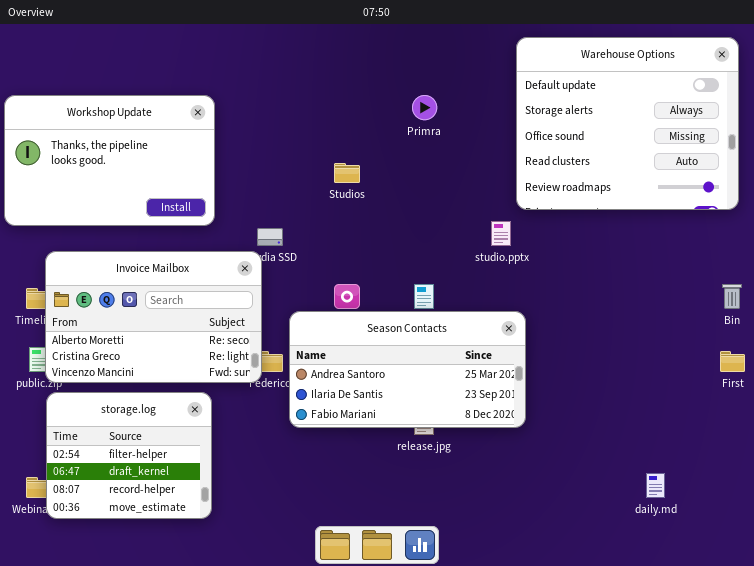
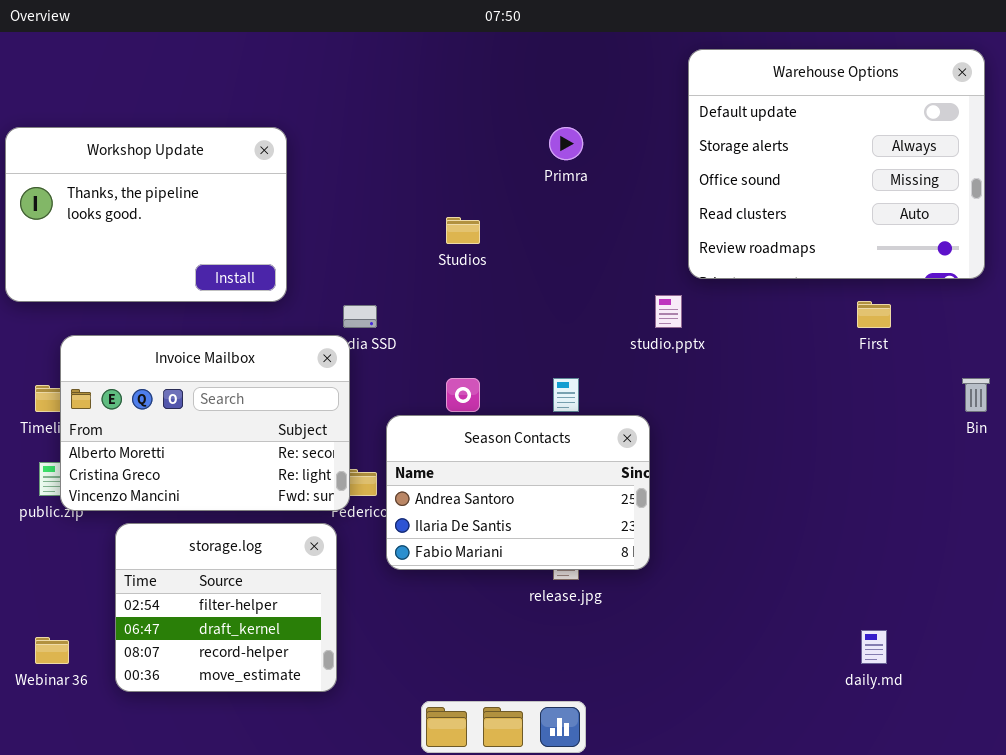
Season Contacts: [289,311,526,428] -> [386,415,650,570], resized
First: [720,351,745,372] -> [857,301,891,328], moved
storage.log: [46,392,212,519] -> [115,523,337,692], moved

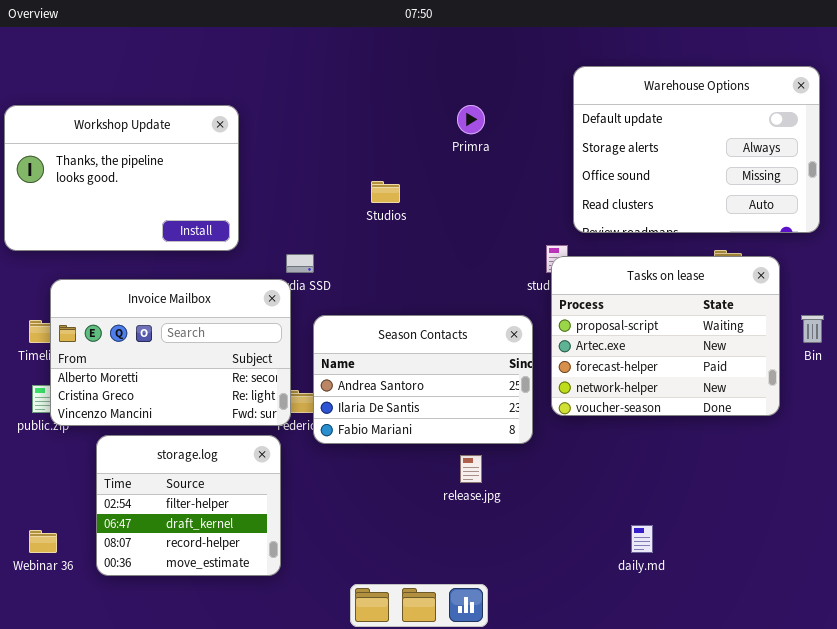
Warehouse Options: [688,49,985,279] -> [573,66,820,233], resized
Tasks on lease: none -> [551,256,780,416], opened
Season Contacts: [386,415,650,570] -> [313,315,533,444], moved
daily.md: [861,630,887,664] -> [631,525,653,553], moved

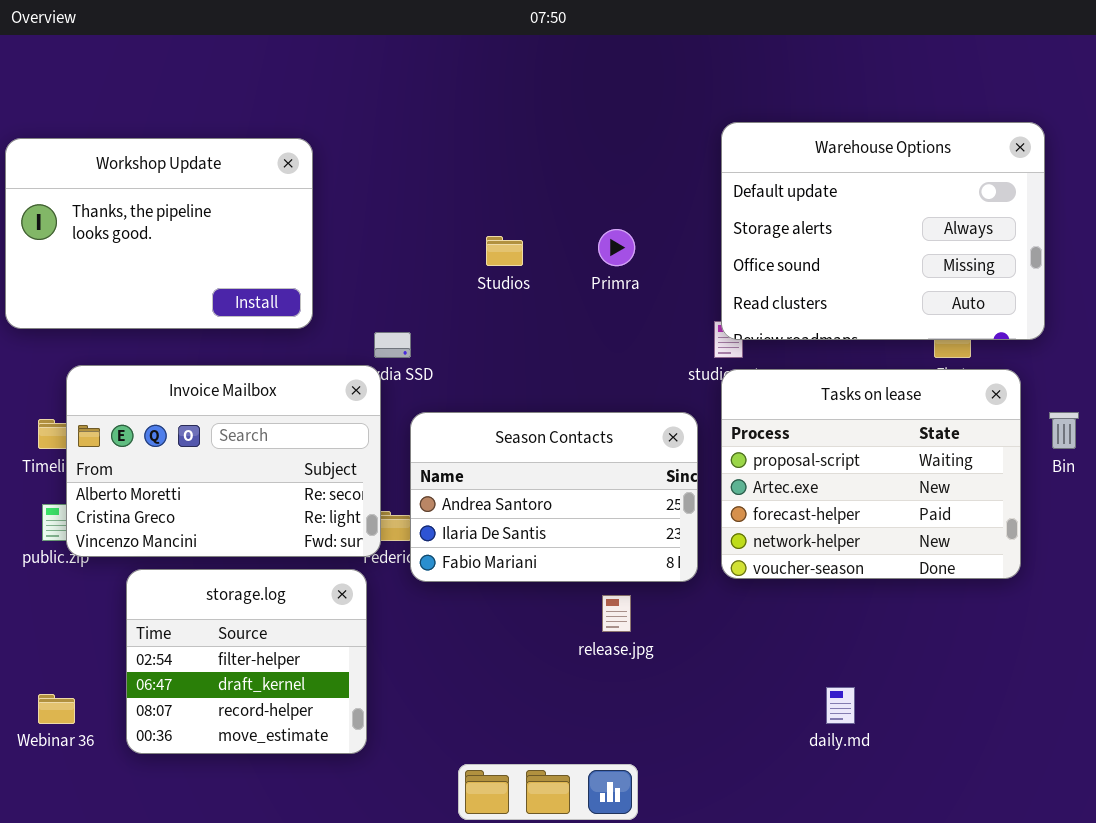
Warehouse Options: [573,66,820,233] -> [721,122,1045,340], moved
Primra: [457,105,485,134] -> [598,229,635,266], moved
Tasks on lease: [551,256,780,416] -> [721,369,1021,579], moved

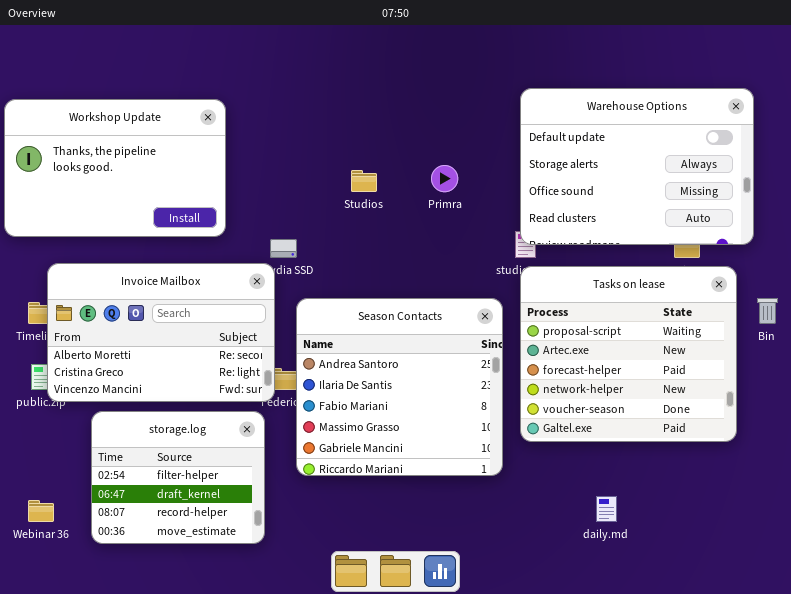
Tasks on lease: [721,369,1021,579] -> [520,266,737,442], resized
Season Contacts: [410,412,698,582] -> [296,298,503,476], resized

